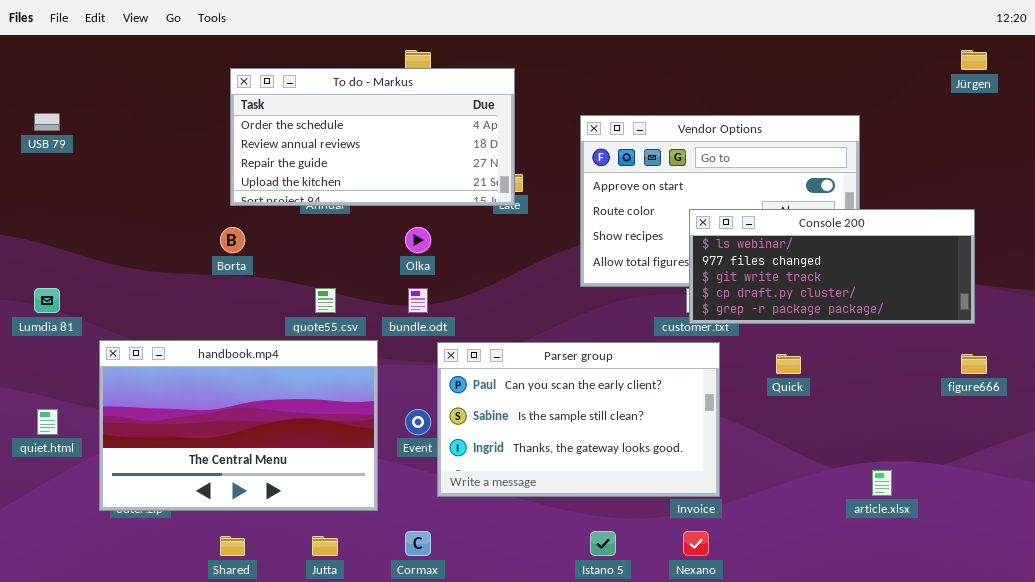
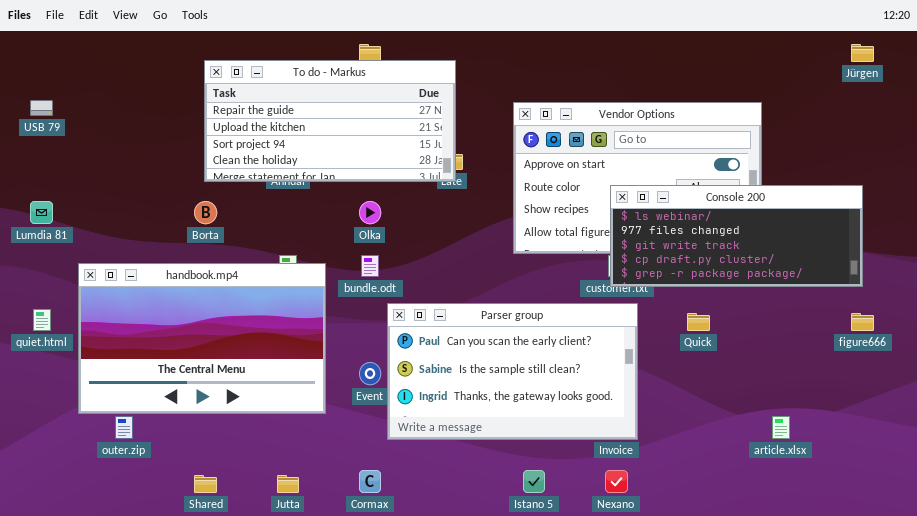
To do - Markus: [230,68,515,206] -> [204,60,456,182], scrolled down 2 rows
Lumdia 81: [34,288,60,313] -> [30,201,53,224], moved
handbook.mp4: [99,340,378,511] -> [78,263,326,414], moved
quiet.html: [37,409,58,435] -> [33,309,51,331], moved

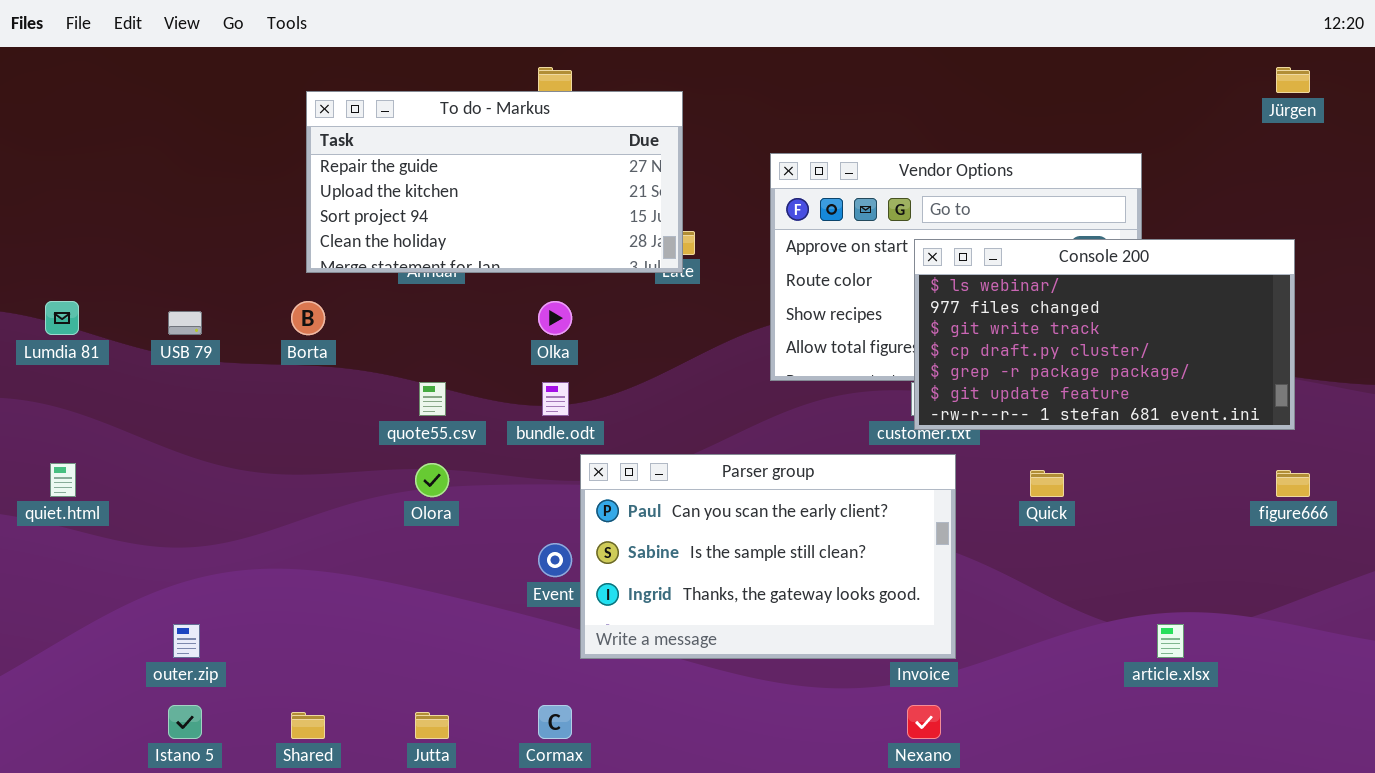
USB 79: [30,100,53,116] -> [168,311,202,335], moved
Console 200: [610,185,863,287] -> [914,239,1295,430], resized
handbook.mp4: [78,263,326,414] -> none, closed
Istano 5: [523,470,545,493] -> [168,705,202,739], moved

